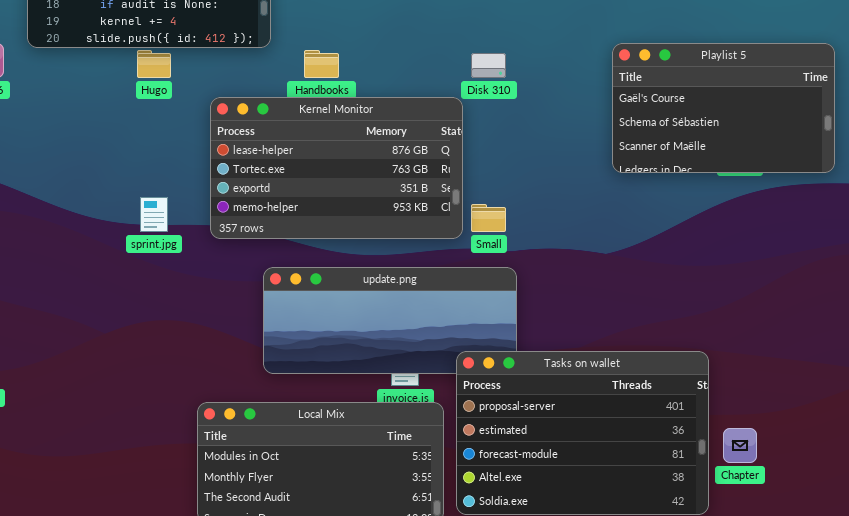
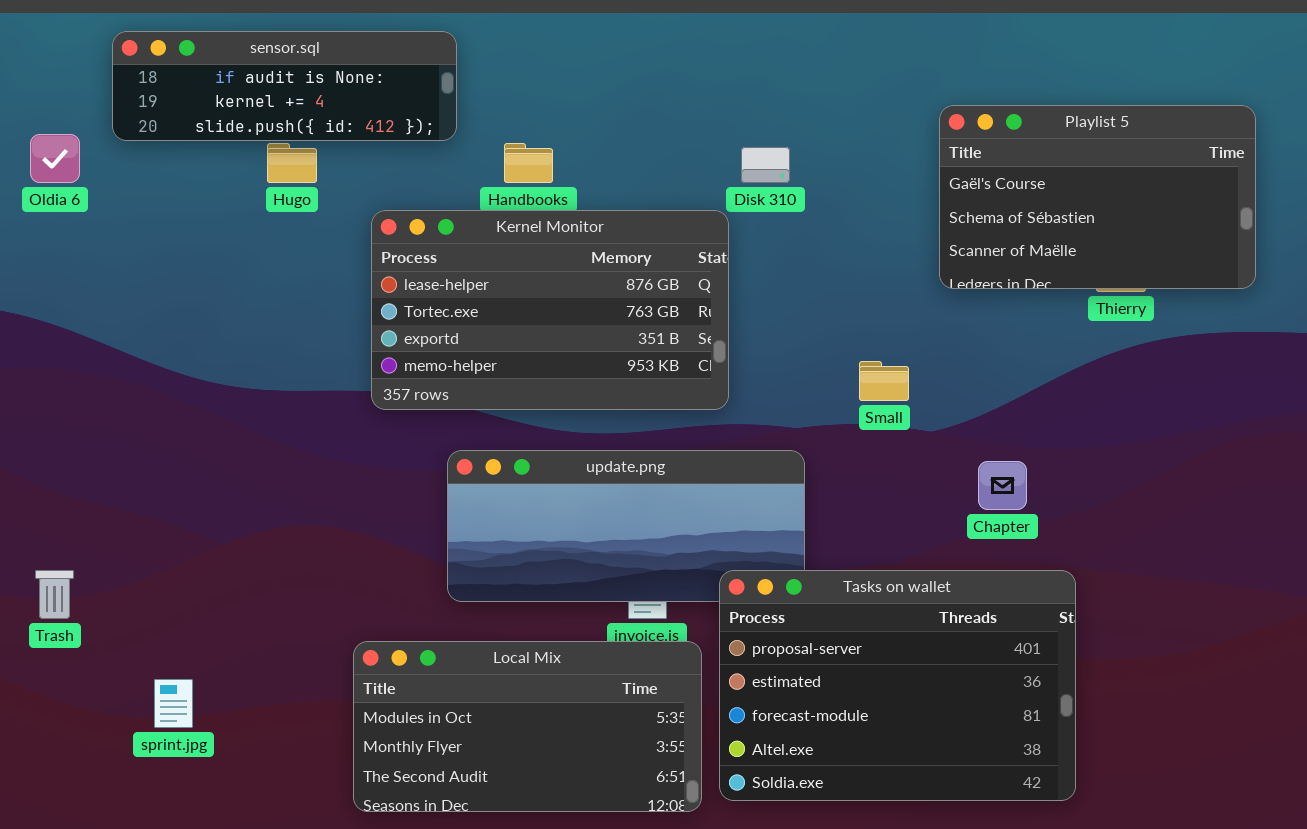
Playlist 5: [612,43,835,173] -> [939,105,1256,289], moved
sprint.jpg: [140,197,168,232] -> [154,679,193,728], moved
Small: [471,204,506,232] -> [859,361,909,401], moved
Chapter: [723,428,757,463] -> [978,461,1027,510], moved

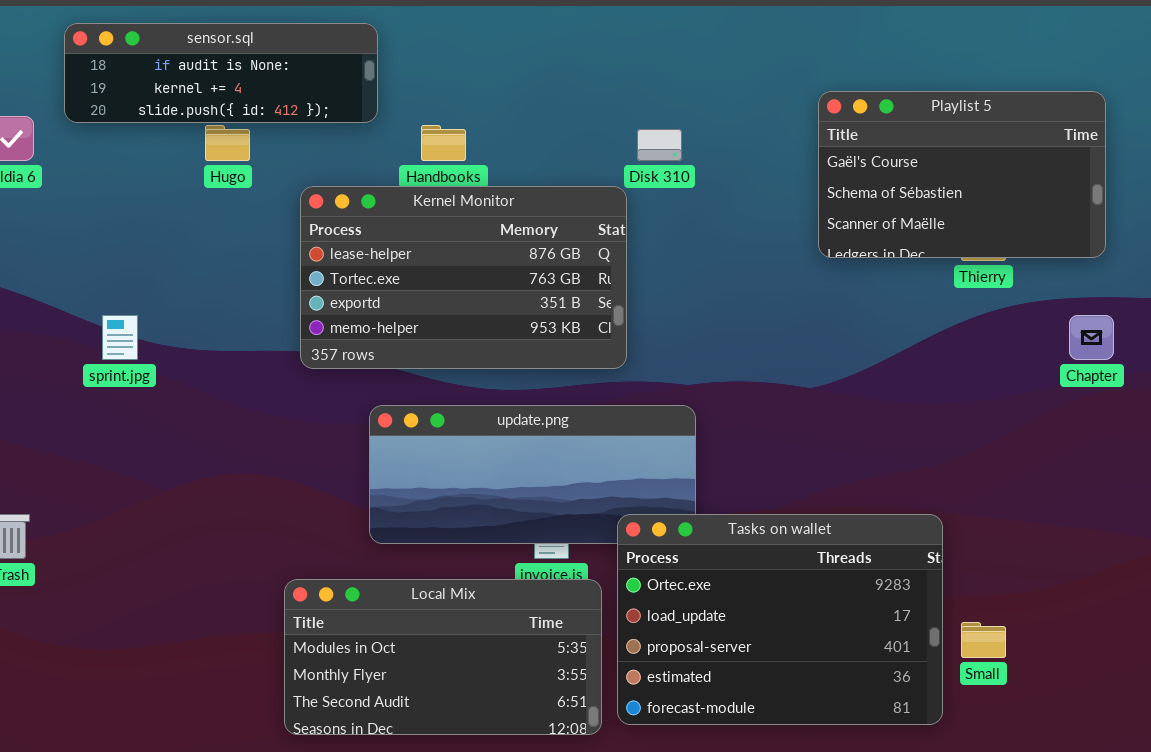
Small: [859,361,909,401] -> [961,622,1006,658], moved
Chapter: [978,461,1027,510] -> [1069,315,1114,360], moved
Tasks on wallet: [719,570,1076,801] -> [617,514,943,725], scrolled up 2 rows
sprint.jpg: [154,679,193,728] -> [102,315,138,360], moved

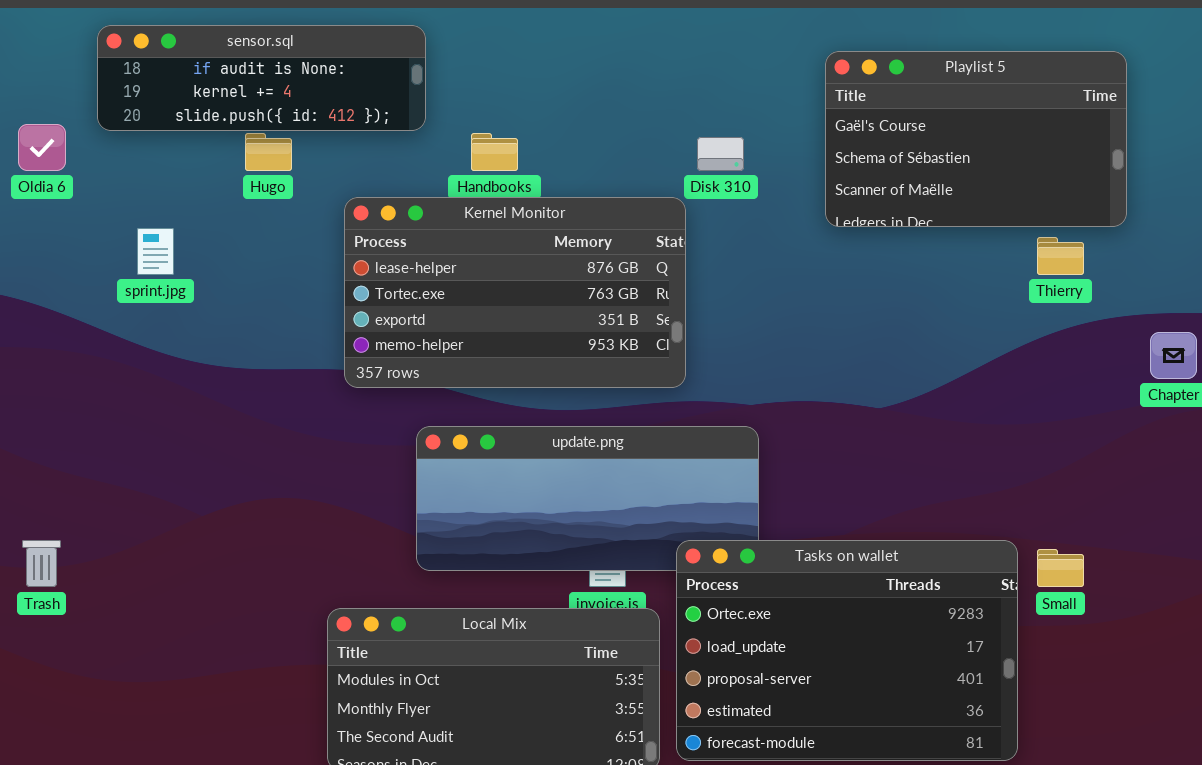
Playlist 5: [818,91,1106,258] -> [825,51,1127,227], moved
sprint.jpg: [102,315,138,360] -> [137,228,174,275], moved
Small: [961,622,1006,658] -> [1037,549,1084,587], moved

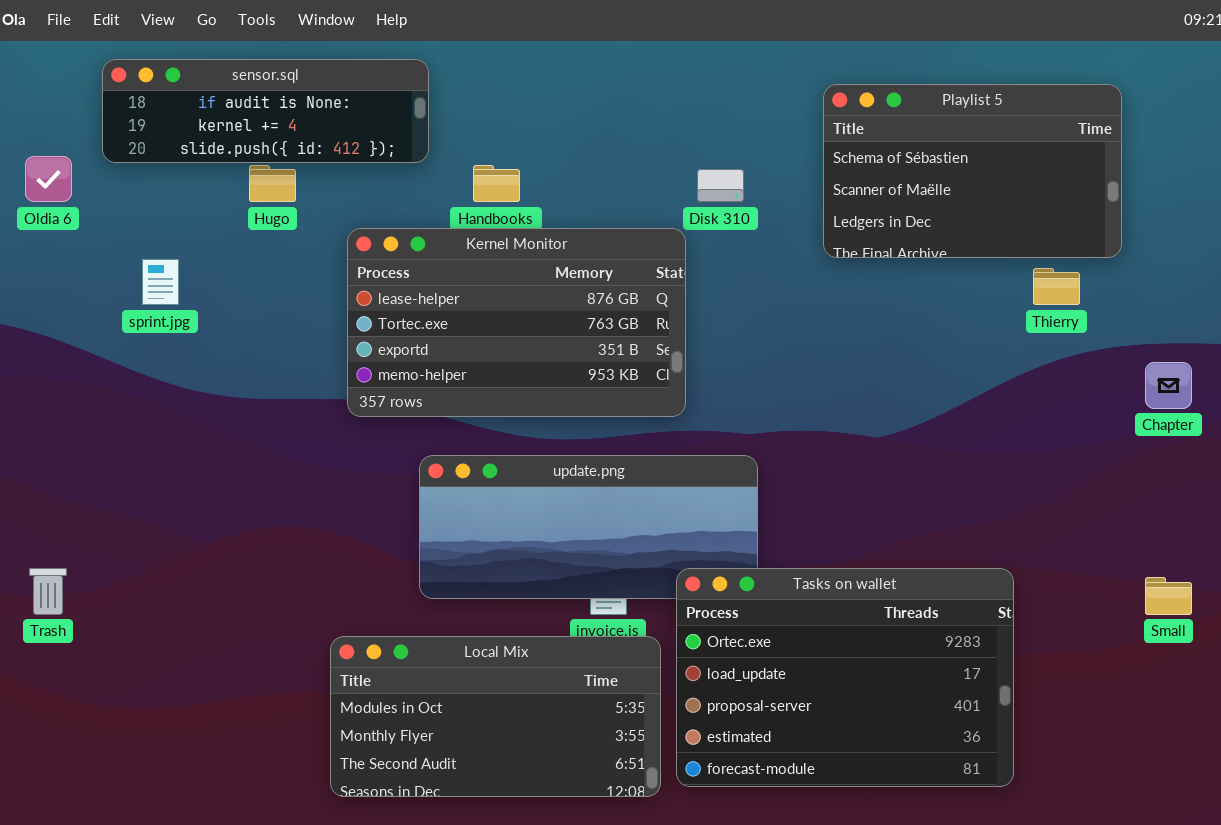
Playlist 5: [825,51,1127,227] -> [823,84,1122,258], scrolled down 1 row
Small: [1037,549,1084,587] -> [1145,577,1192,615], moved

